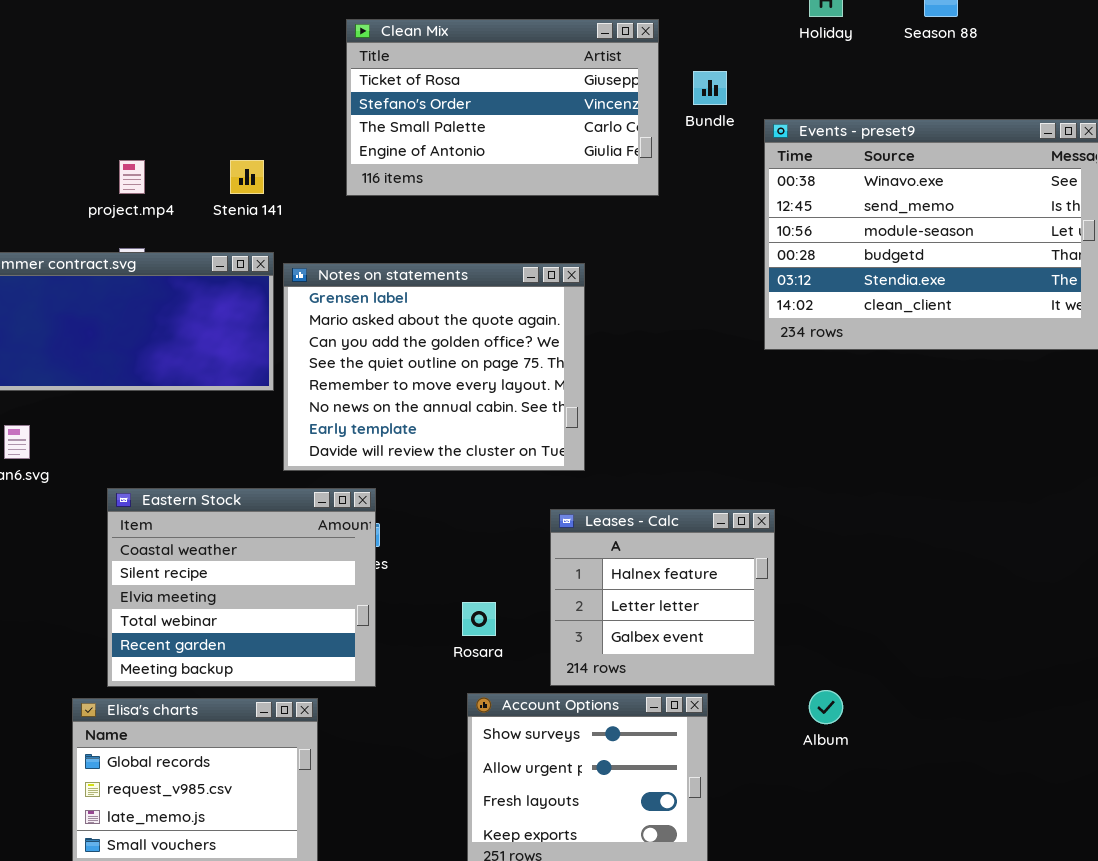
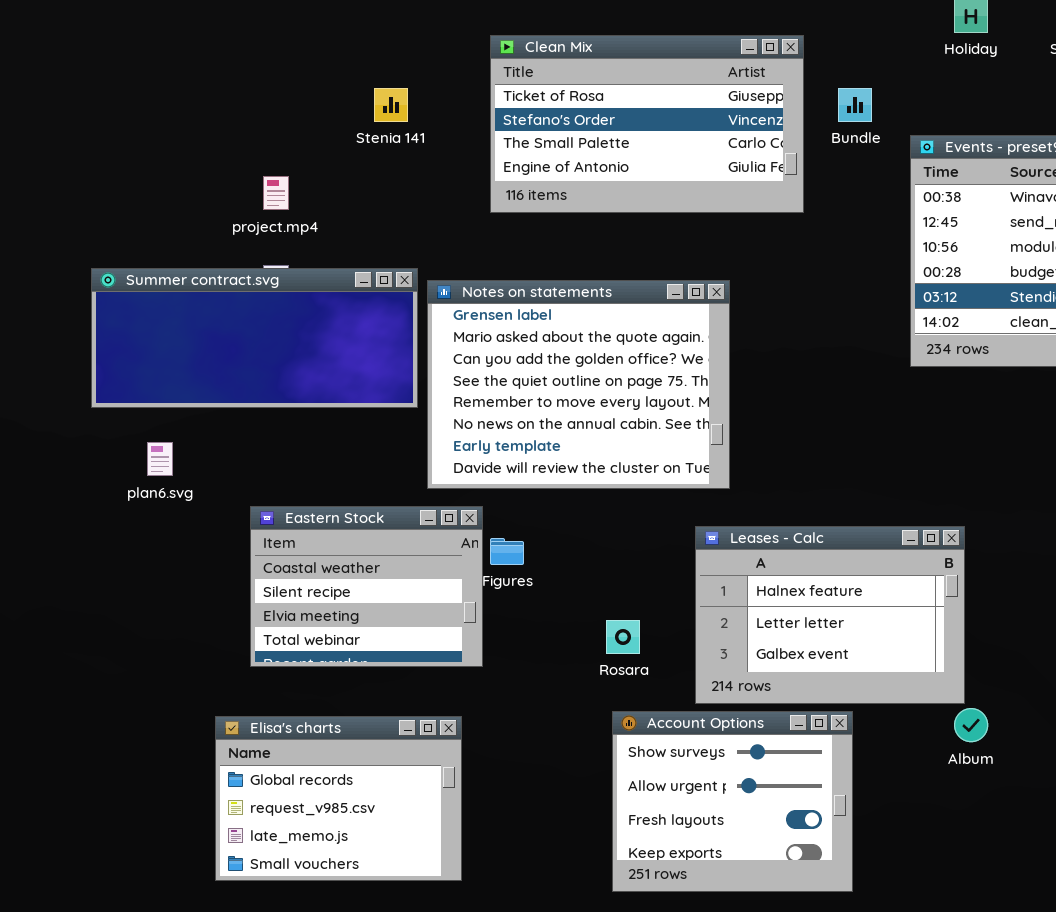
Stenia 141: [230,160,264,194] -> [374,88,408,122], moved
Eastern Stock: [107,488,376,687] -> [250,506,483,667], resized
Leases - Calc: [550,509,775,686] -> [695,526,965,704], resized

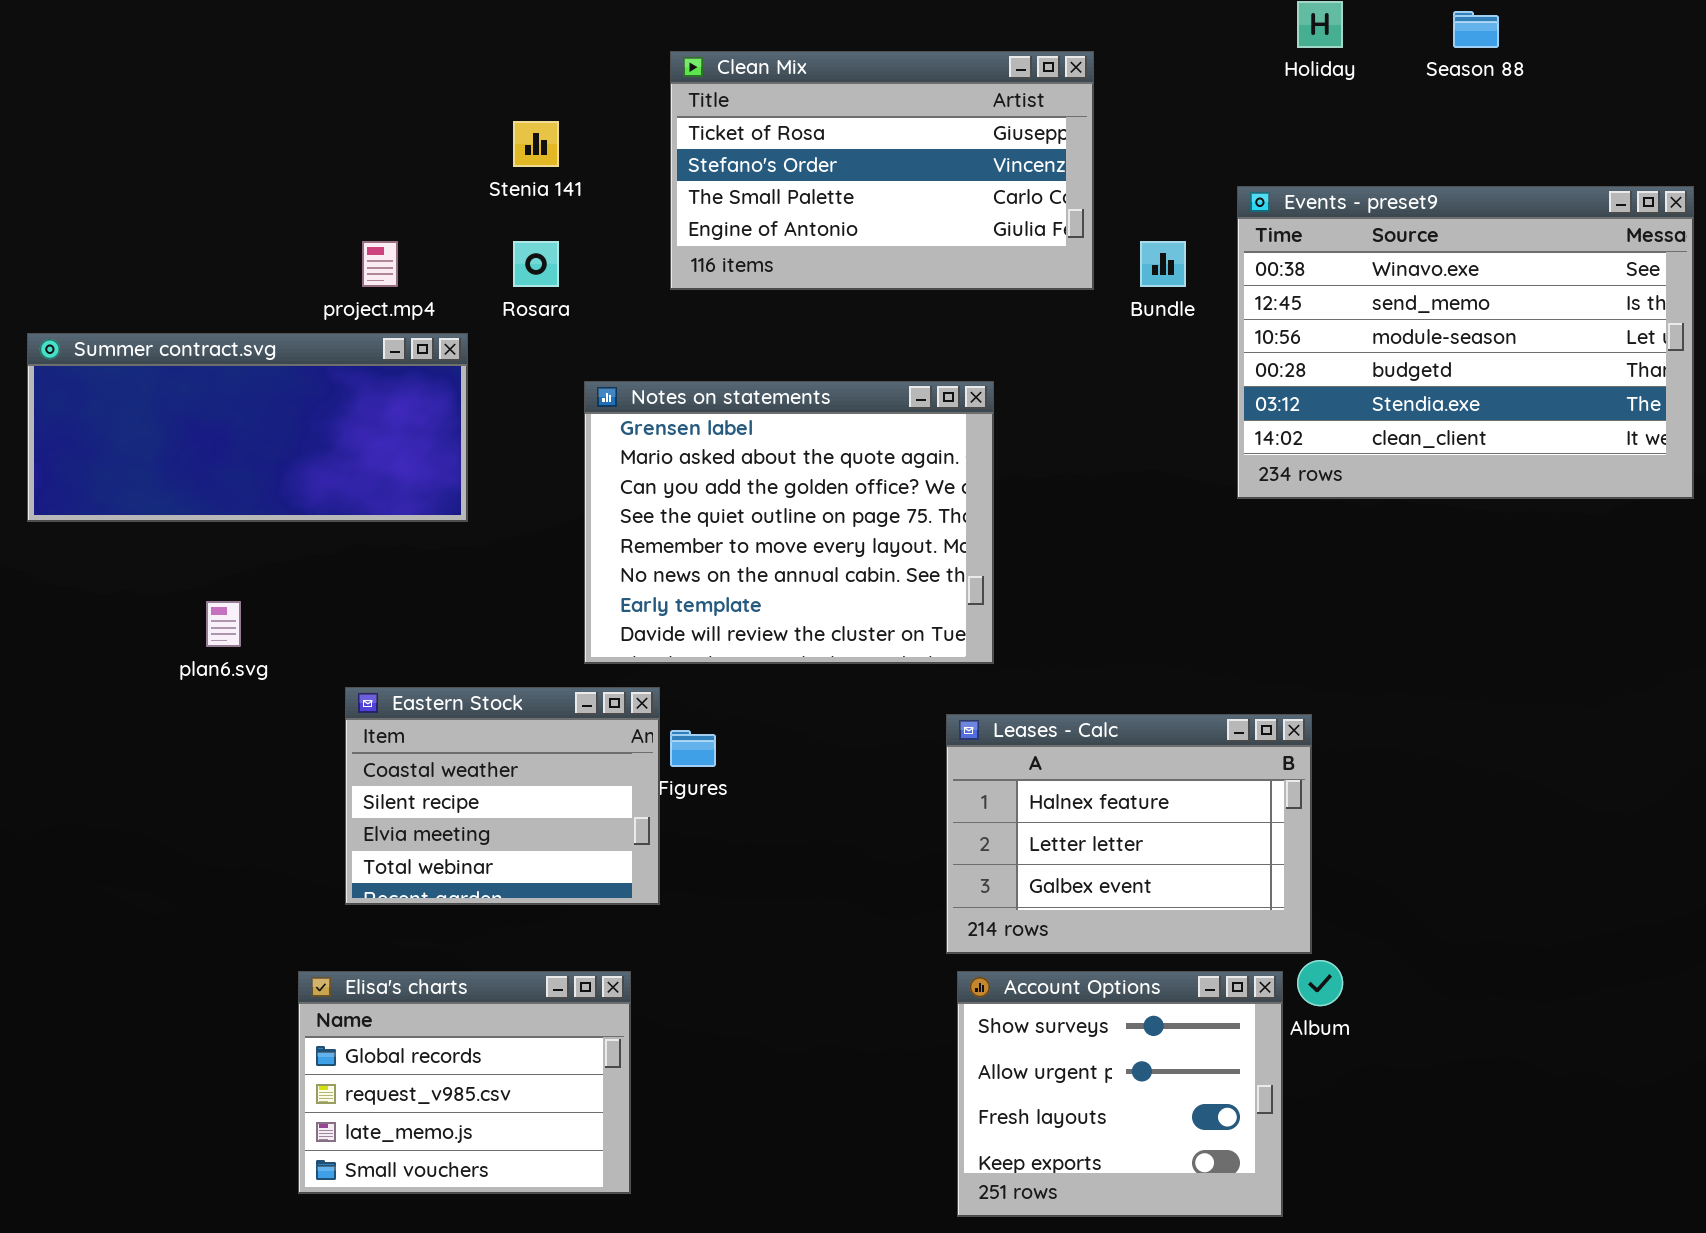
Bundle: [838,88,872,122] -> [1140,241,1186,287], moved
Summer contract.svg: [91,268,418,408] -> [27,333,468,522], moved
Rosara: [606,620,640,654] -> [513,241,559,287], moved
Account Options: [612,711,853,892] -> [957,971,1283,1217], moved

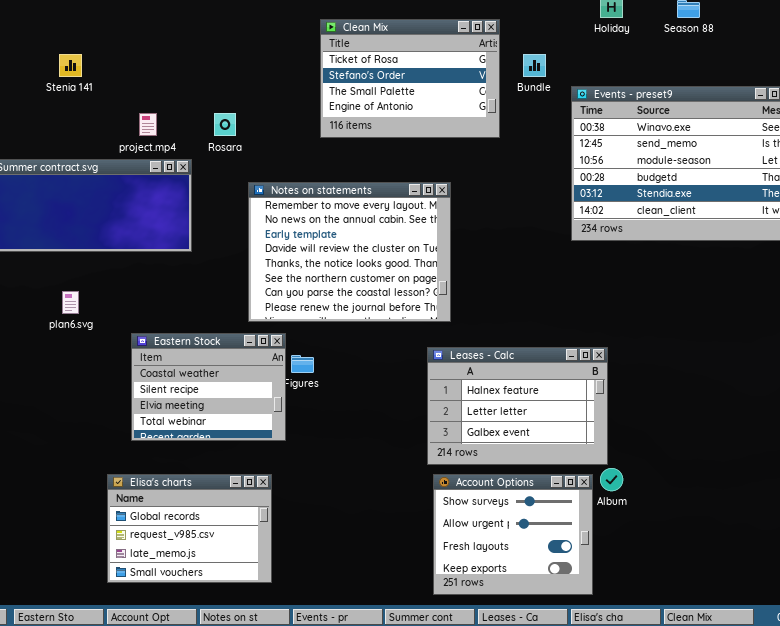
Clean Mix: [670,51,1094,290] -> [320,19,500,138], resized
Stenia 141: [513,121,559,167] -> [59,54,82,77], moved
Bundle: [1140,241,1186,287] -> [523,54,546,77], moved
Notes on statements: [584,381,994,664] -> [248,182,451,322], scrolled down 4 rows

